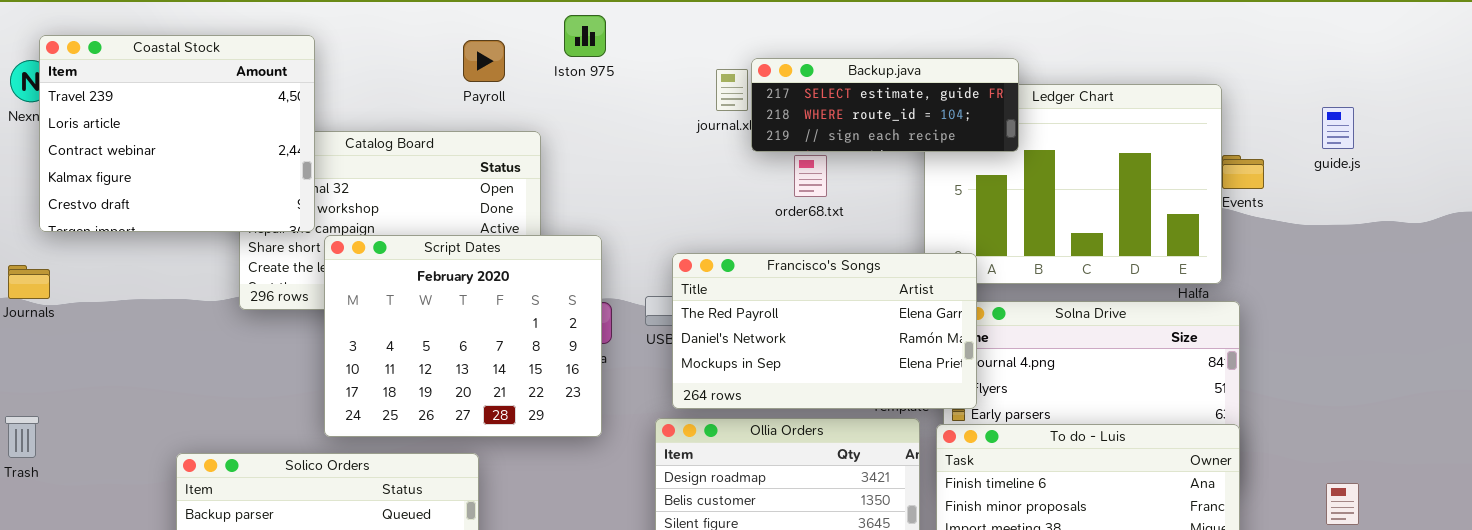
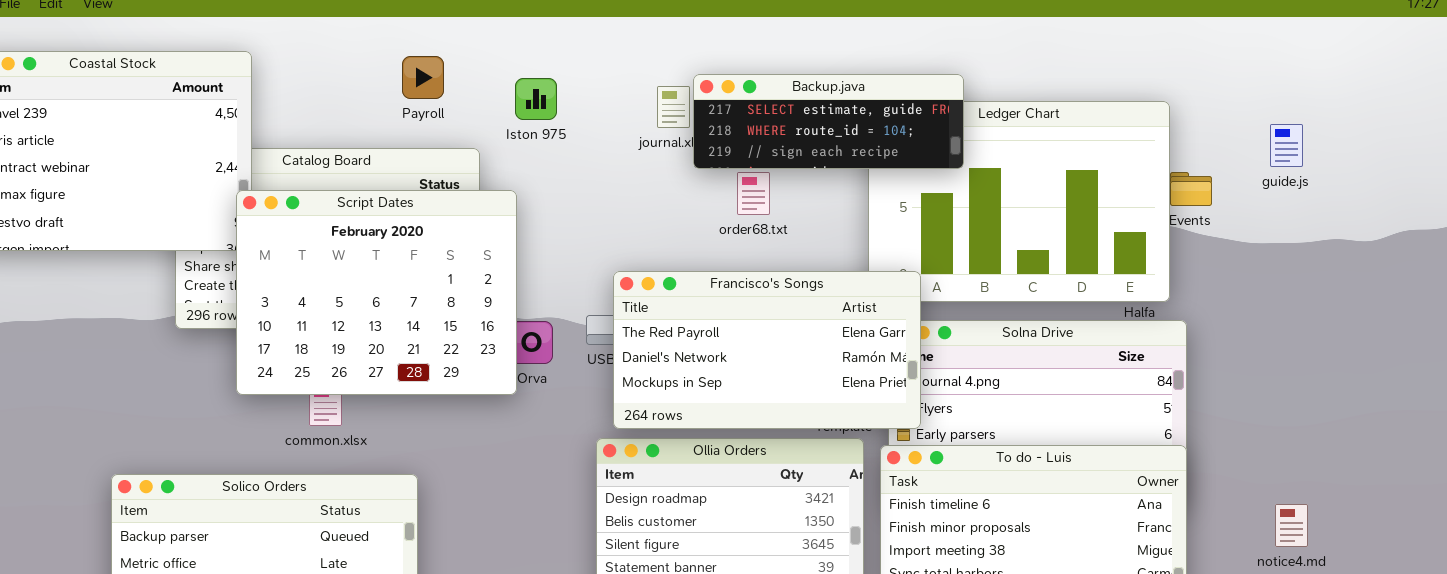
Iston 975: [564,15,606,57] -> [515,78,557,120], moved
Script Dates: [324,235,602,437] -> [236,190,517,395], moved

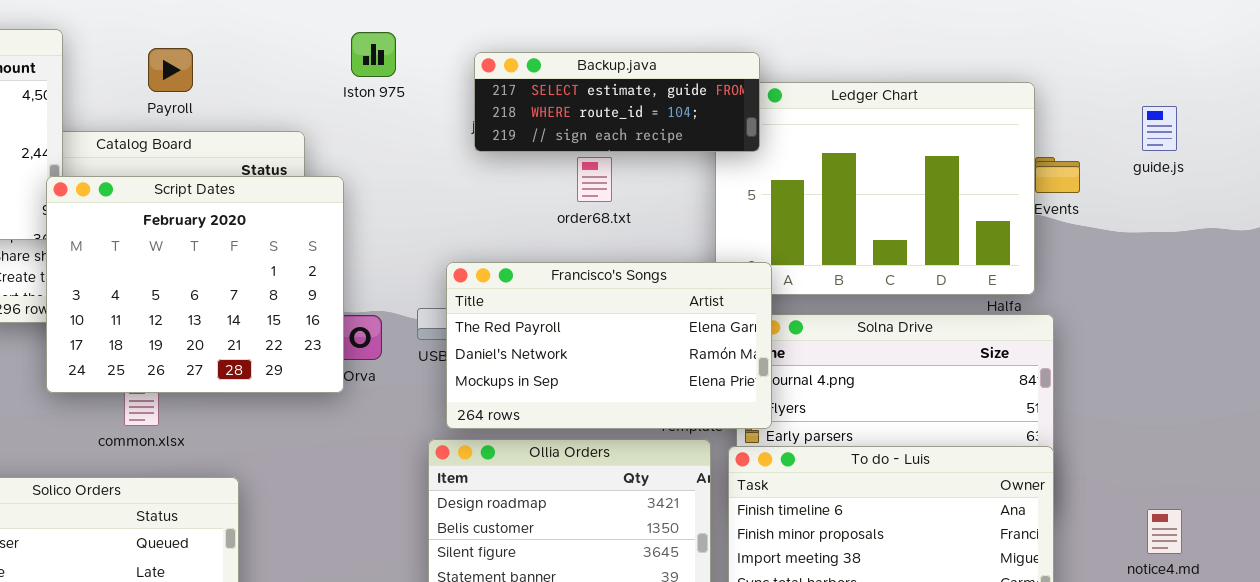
Payroll: [402,56,444,99] -> [148,48,193,92], moved
Backup.java: [693,74,964,169] -> [474,52,760,152], moved
Iston 975: [515,78,557,120] -> [351,32,396,77], moved

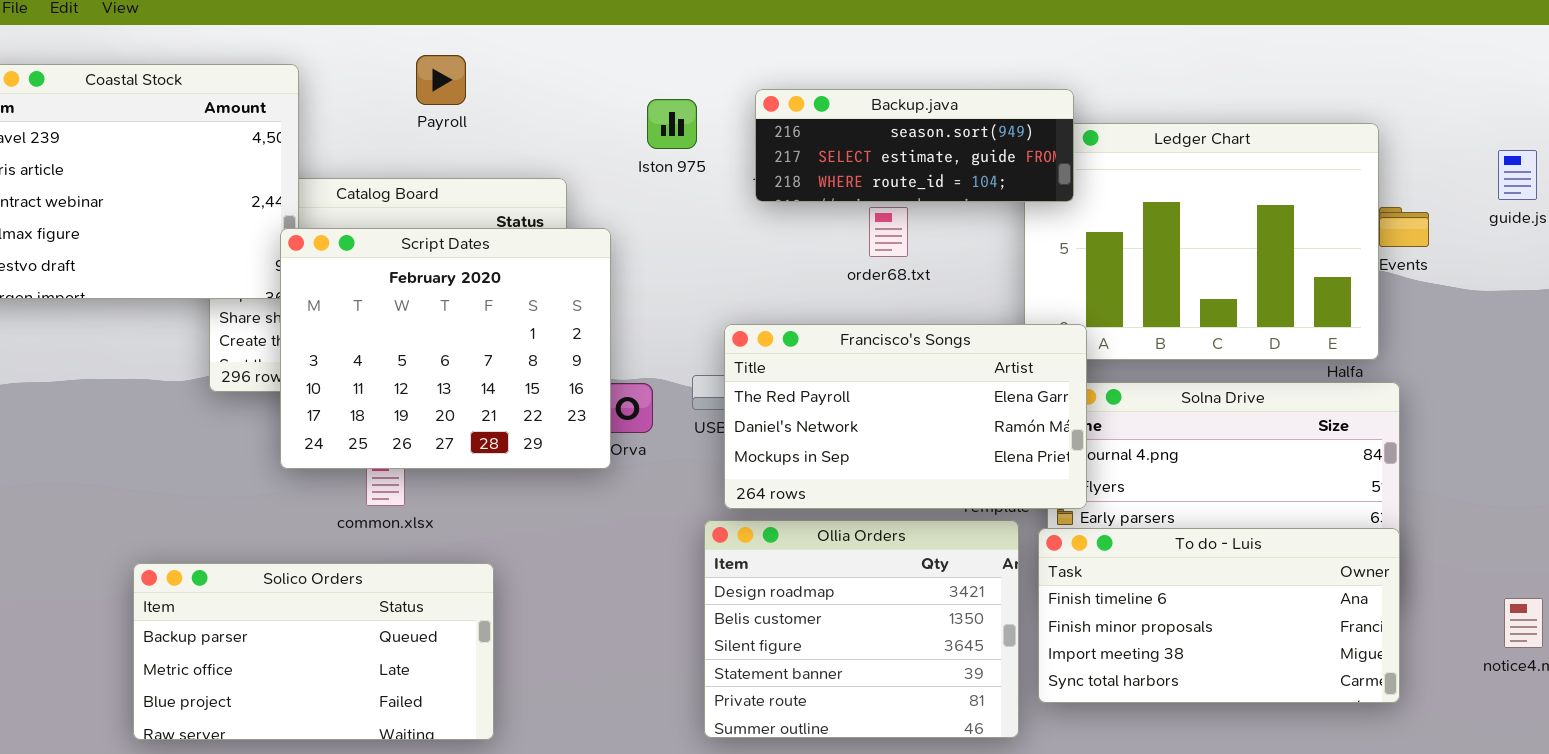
Iston 975: [351,32,396,77] -> [647,99,697,149], moved
Payroll: [148,48,193,92] -> [416,55,466,105], moved
Backup.java: [474,52,760,152] -> [755,89,1074,202], scrolled up 1 row

